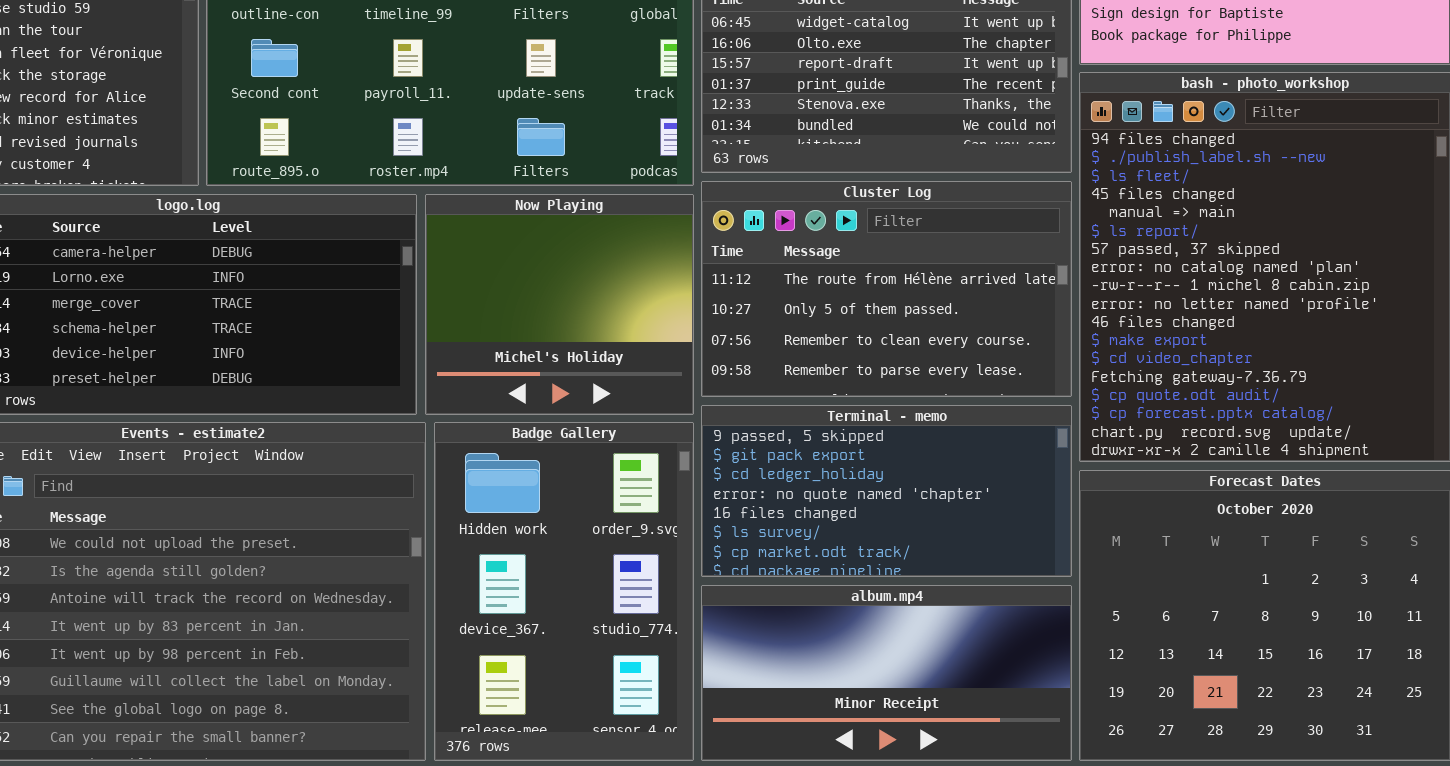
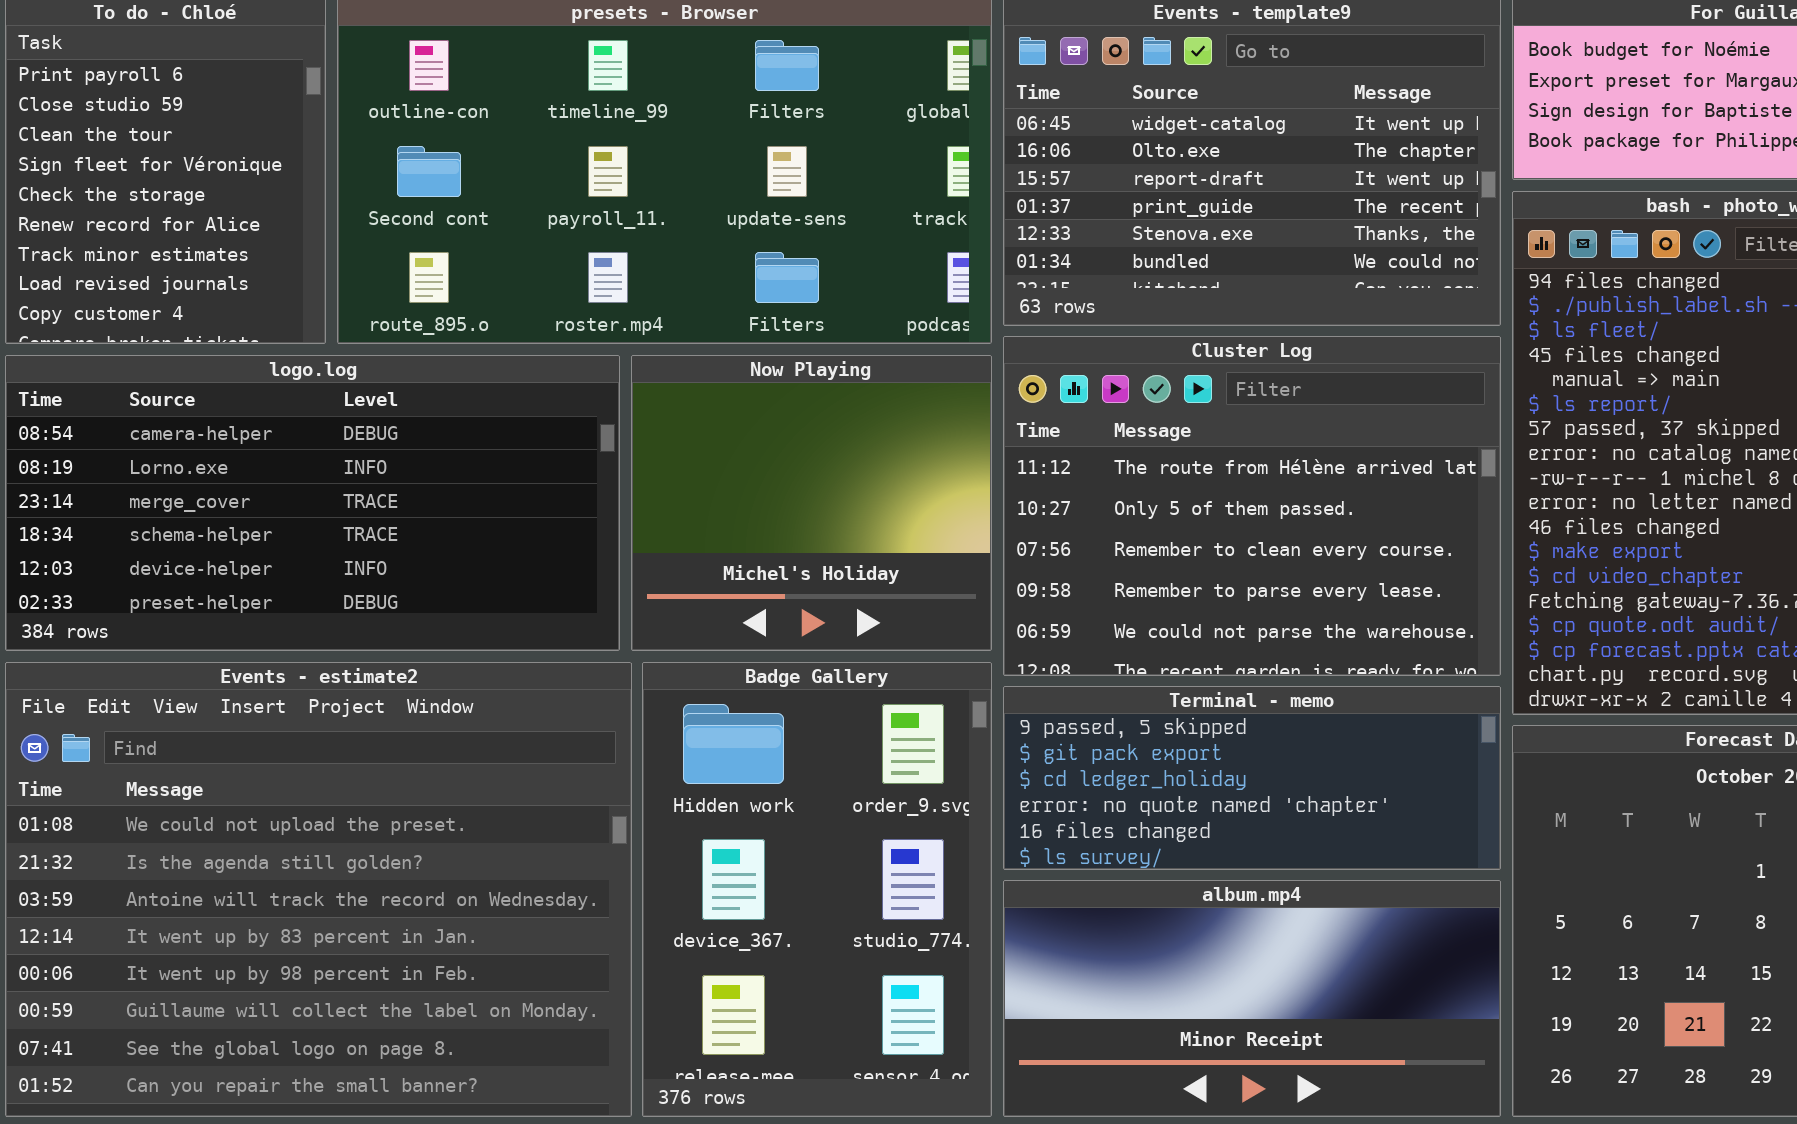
Cluster Log: [701,181,1072,397] -> [1003,336,1501,676], resized
Terminal - memo: [701,405,1072,577] -> [1003,686,1501,870], resized

